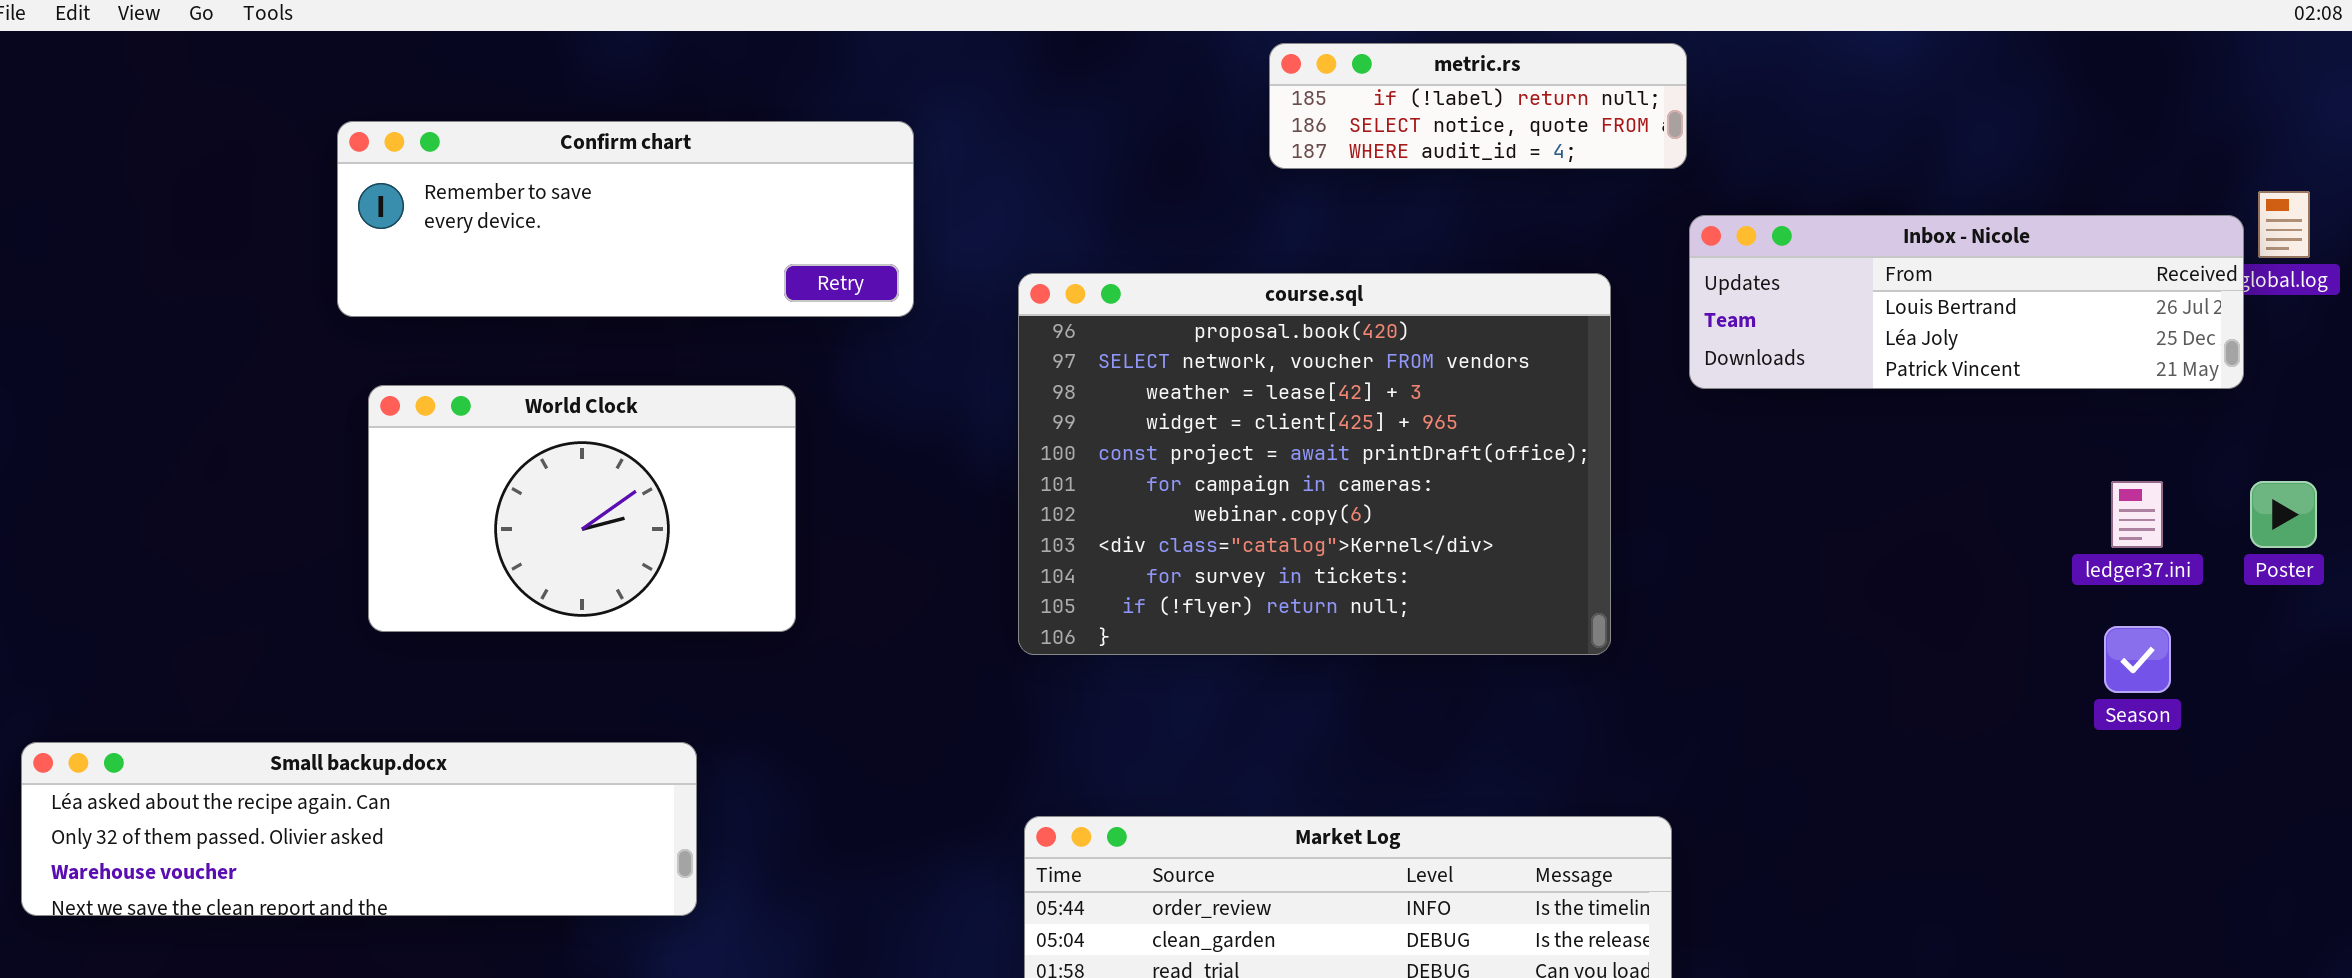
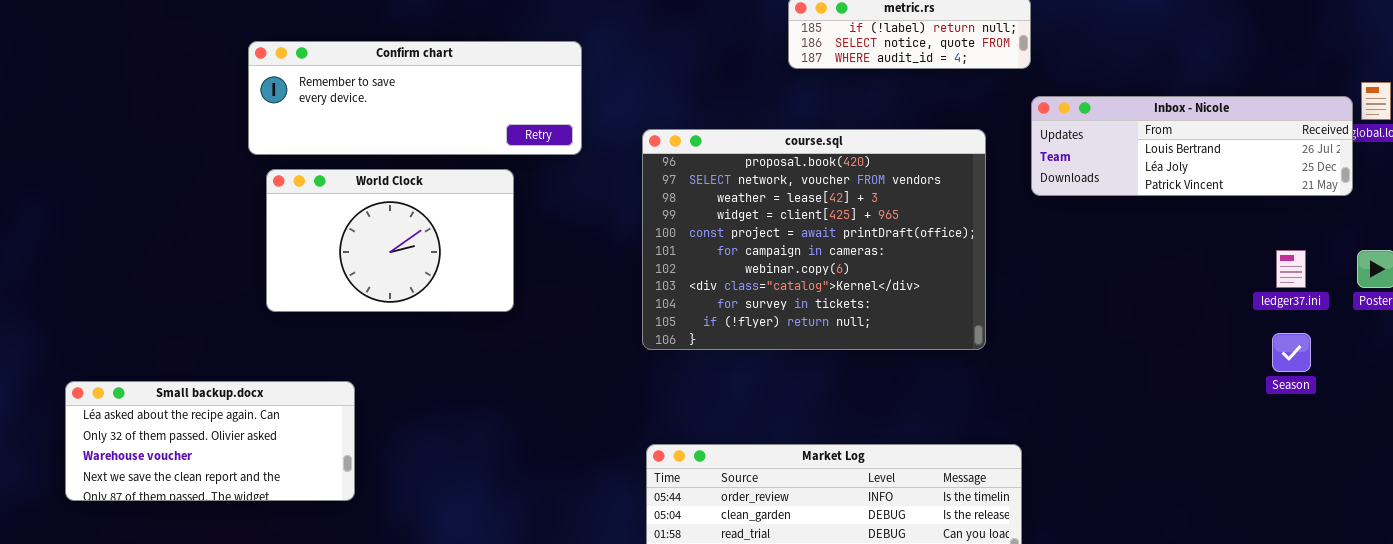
World Clock: [368,385,796,632] -> [266,169,514,312], moved
Small backup.docx: [21,742,697,916] -> [65,381,355,501], resized

